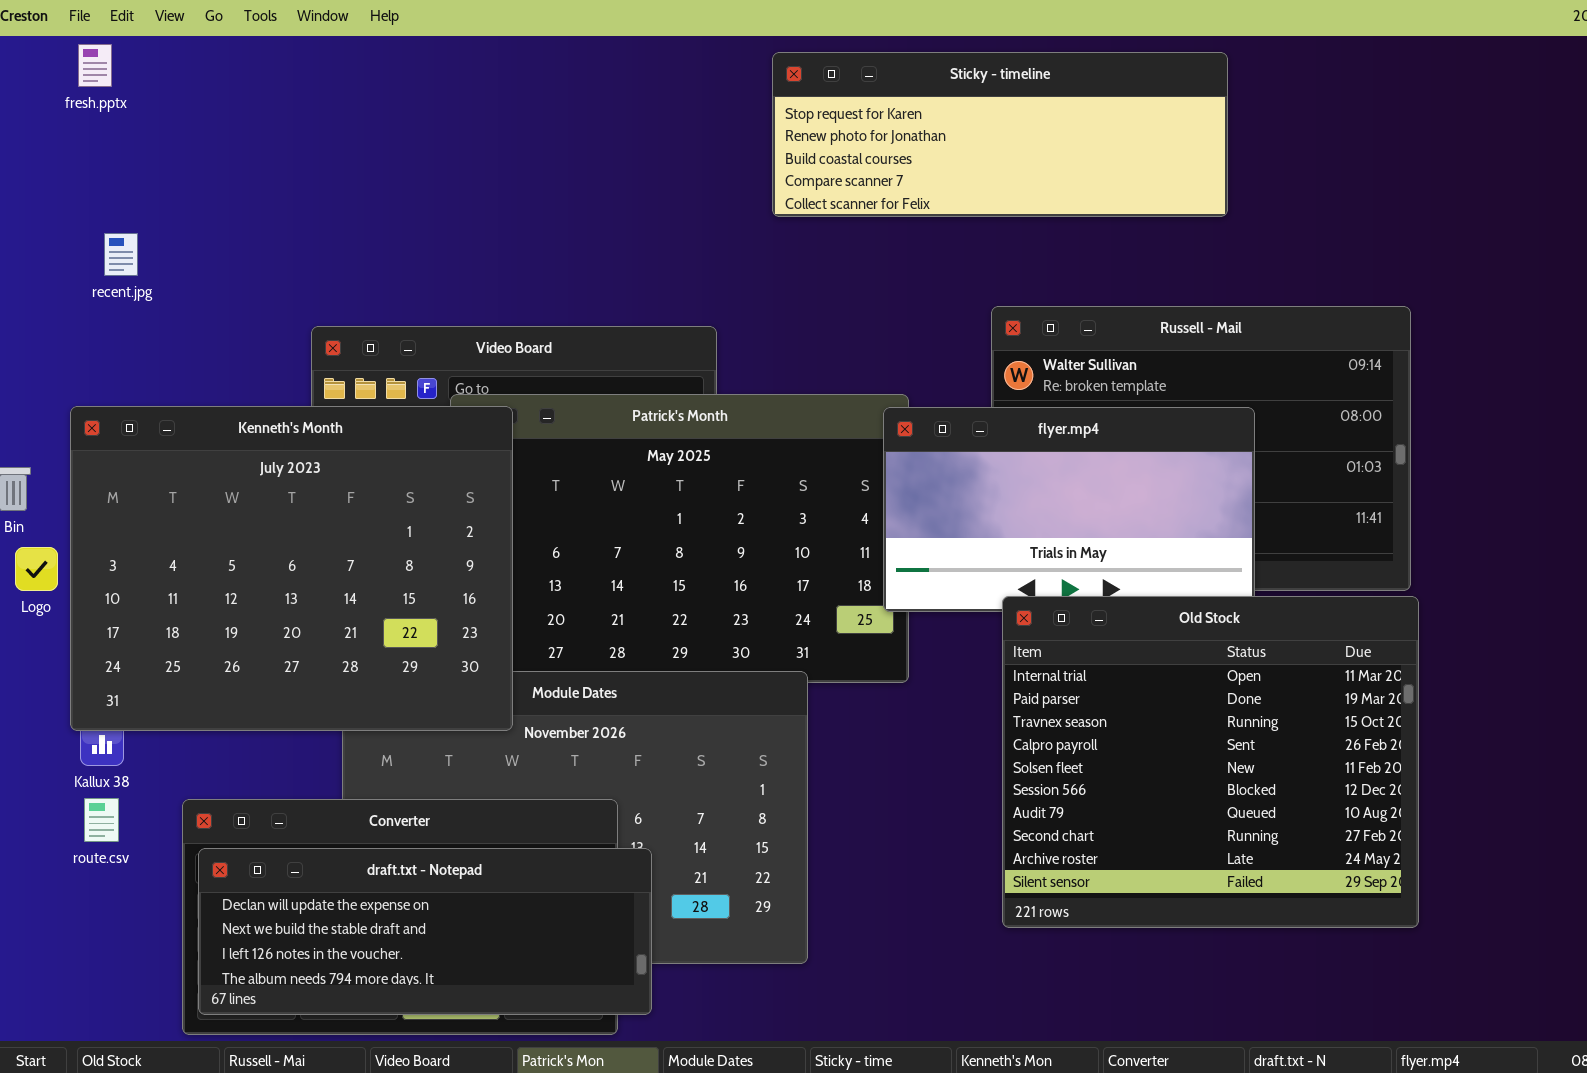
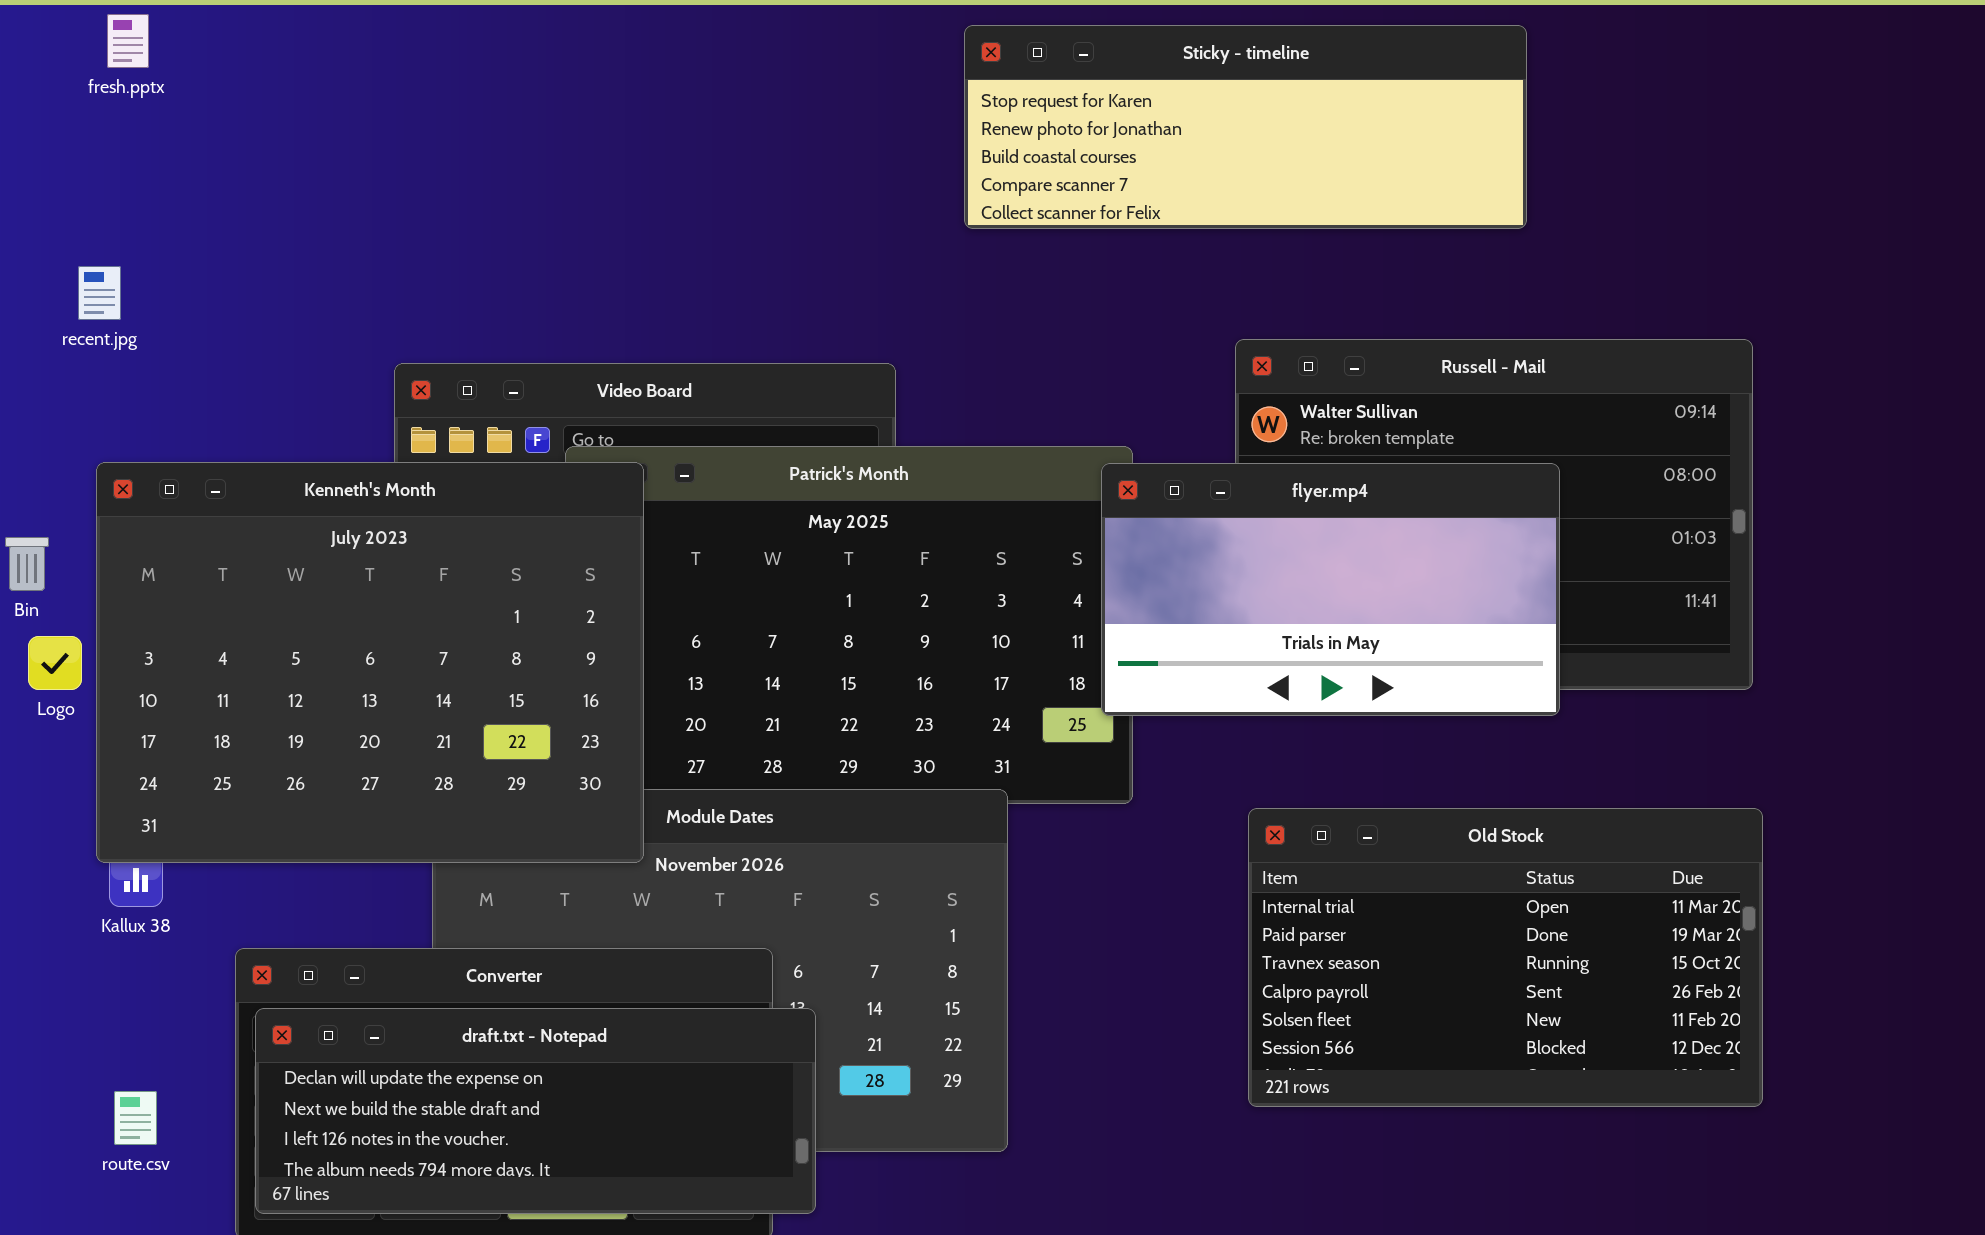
recent.jpg: [104,233,138,276] -> [78,266,121,320], moved
Old Stock: [1002,596,1419,928] -> [1248,808,1763,1107], resized
route.csv: [84,798,119,842] -> [114,1091,157,1145], moved

